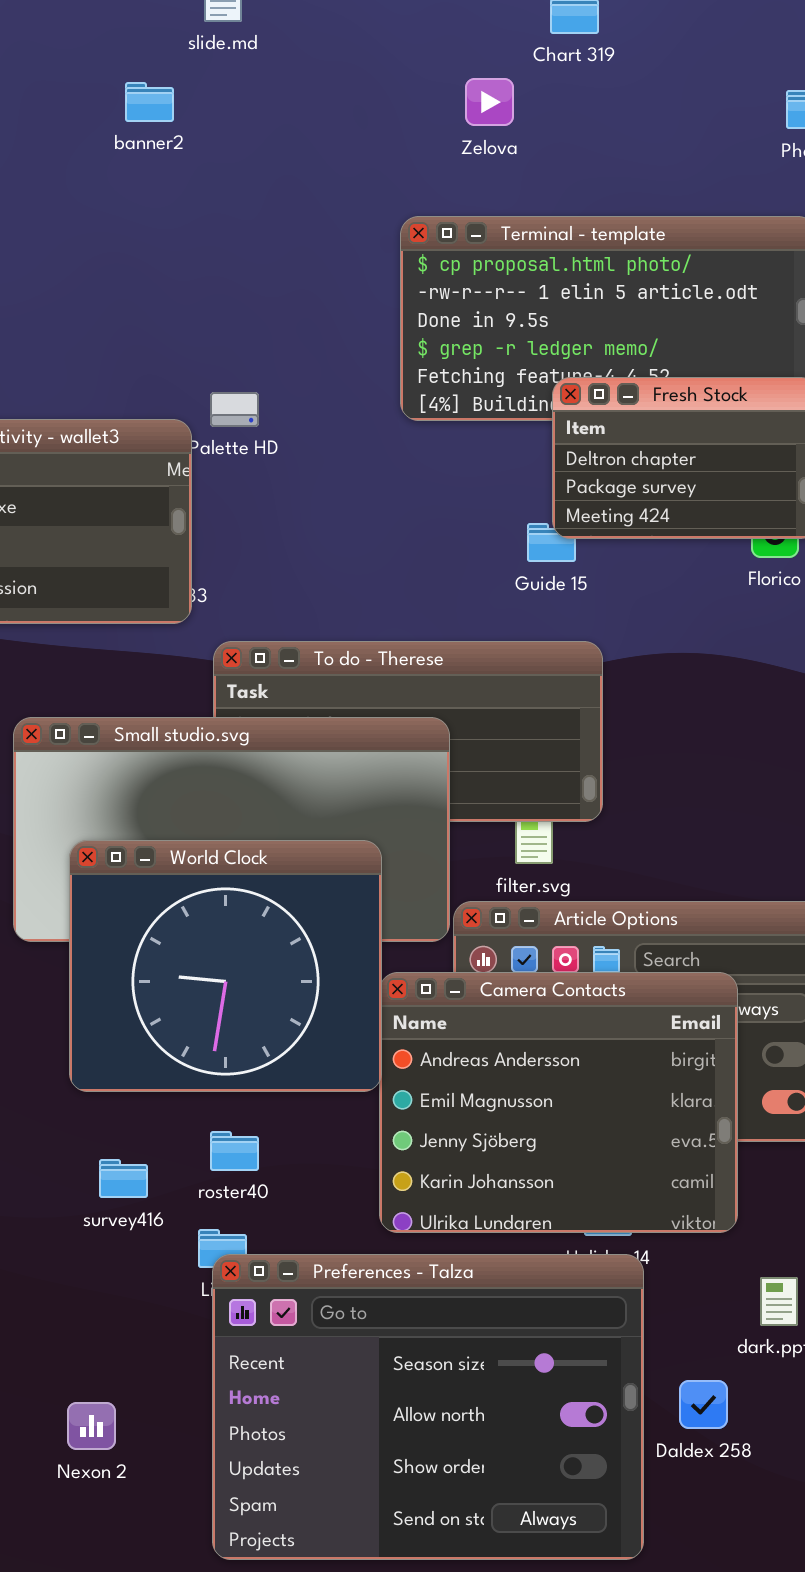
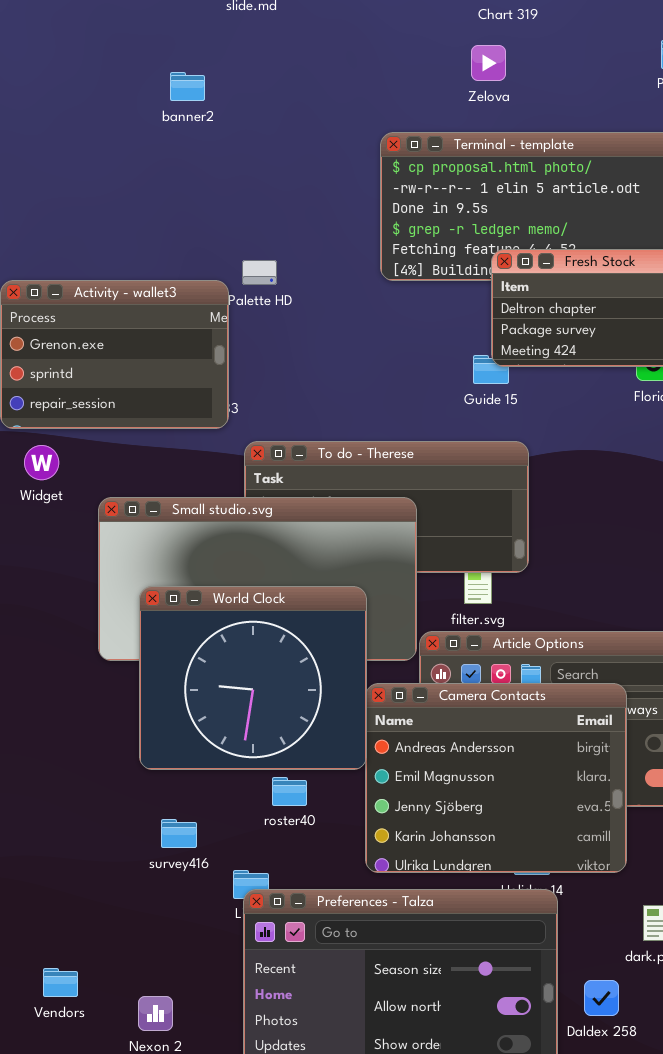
Zelova: [465,78,514,126] -> [471,45,506,81], moved
banner2: [125,82,174,122] -> [170,72,205,101], moved
roster40: [210,1131,259,1171] -> [272,777,307,806], moved

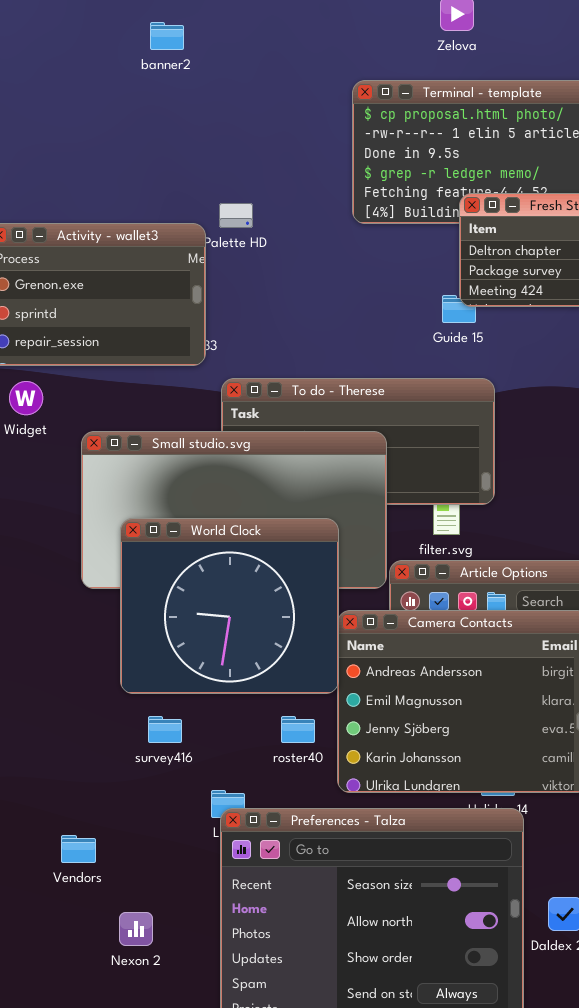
roster40: [272,777,307,806] -> [281,716,315,743], moved
survey416: [161,819,197,848] -> [148,716,182,743], moved
Vendors: [43,968,78,997] -> [61,835,96,863], moved

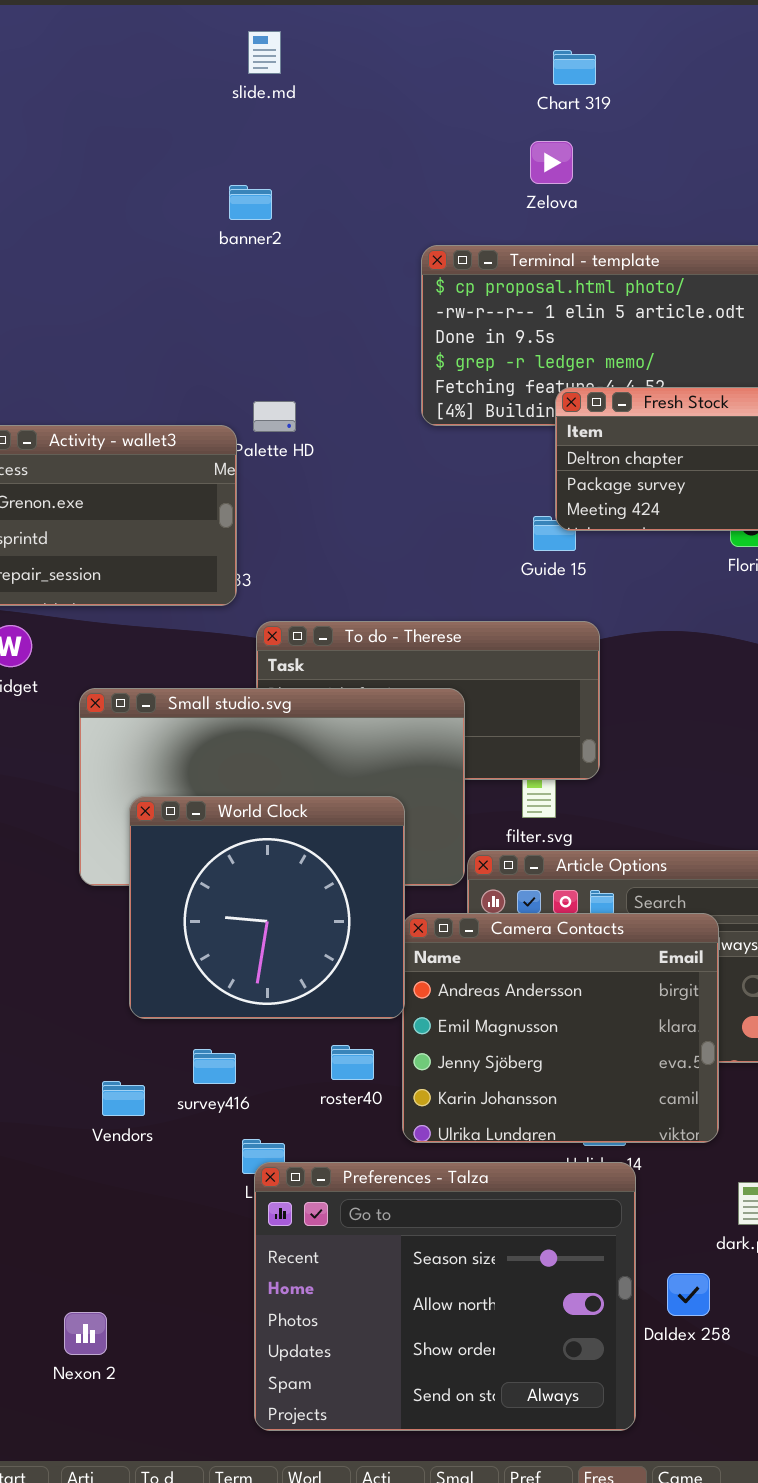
banner2: [150,22,184,50] -> [229,185,272,220], moved
survey416: [148,716,182,743] -> [193,1049,236,1084], moved
Vendors: [61,835,96,863] -> [102,1081,145,1116], moved
Nexon 2: [119,912,153,946] -> [64,1312,107,1355], moved

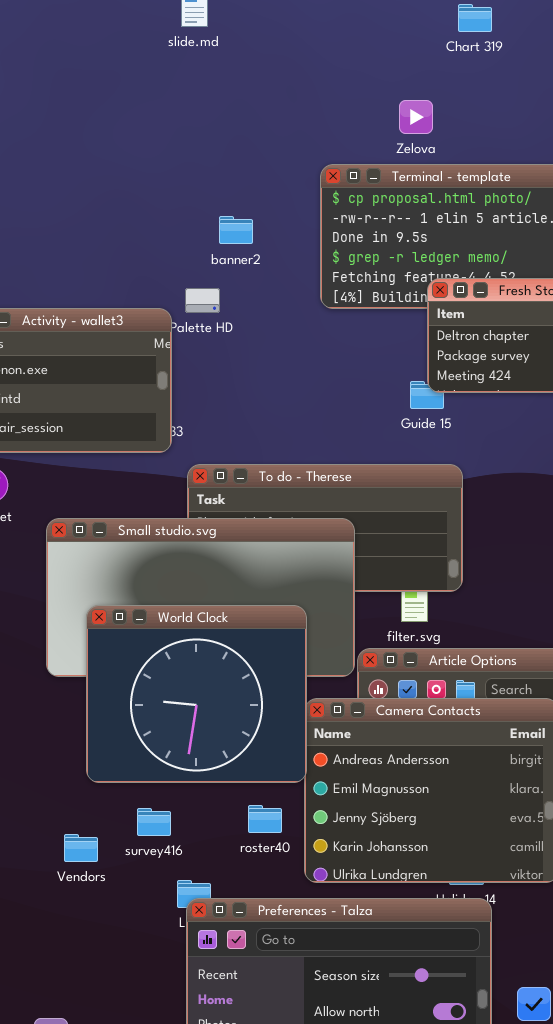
Chart 319: [553,50,596,85] -> [458,4,492,32], moved
Zelova: [530,141,573,184] -> [399,100,433,134], moved
banner2: [229,185,272,220] -> [219,216,253,244], moved

